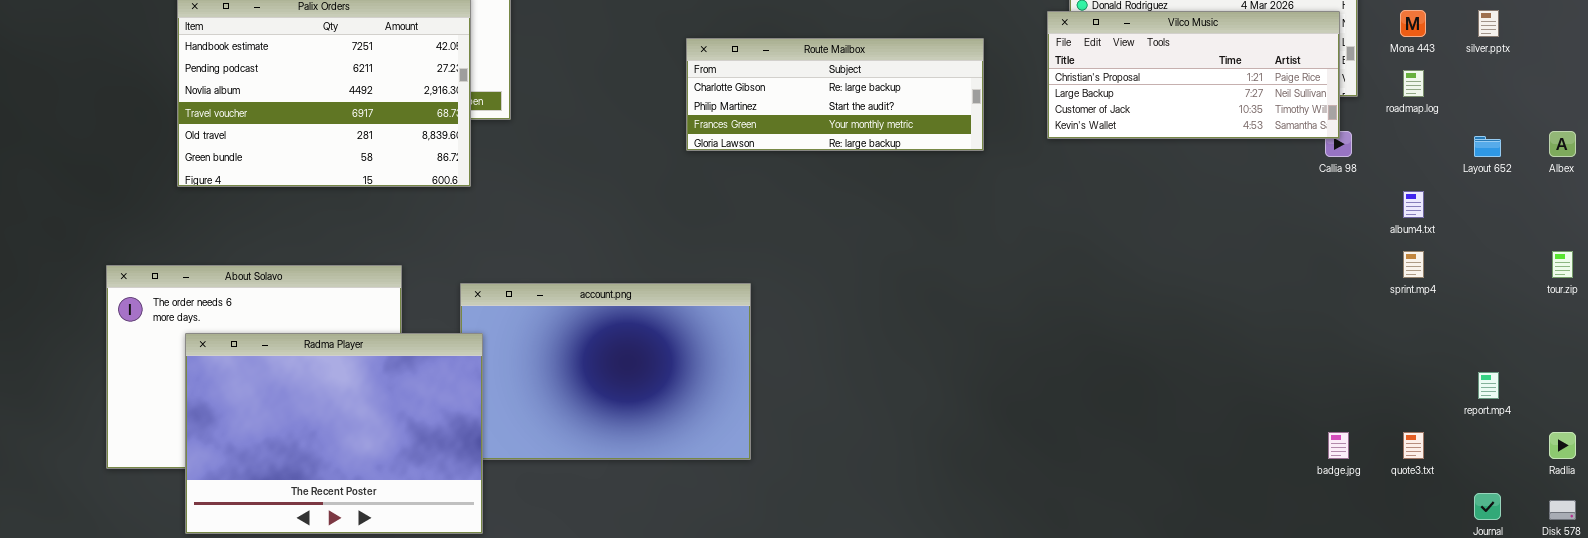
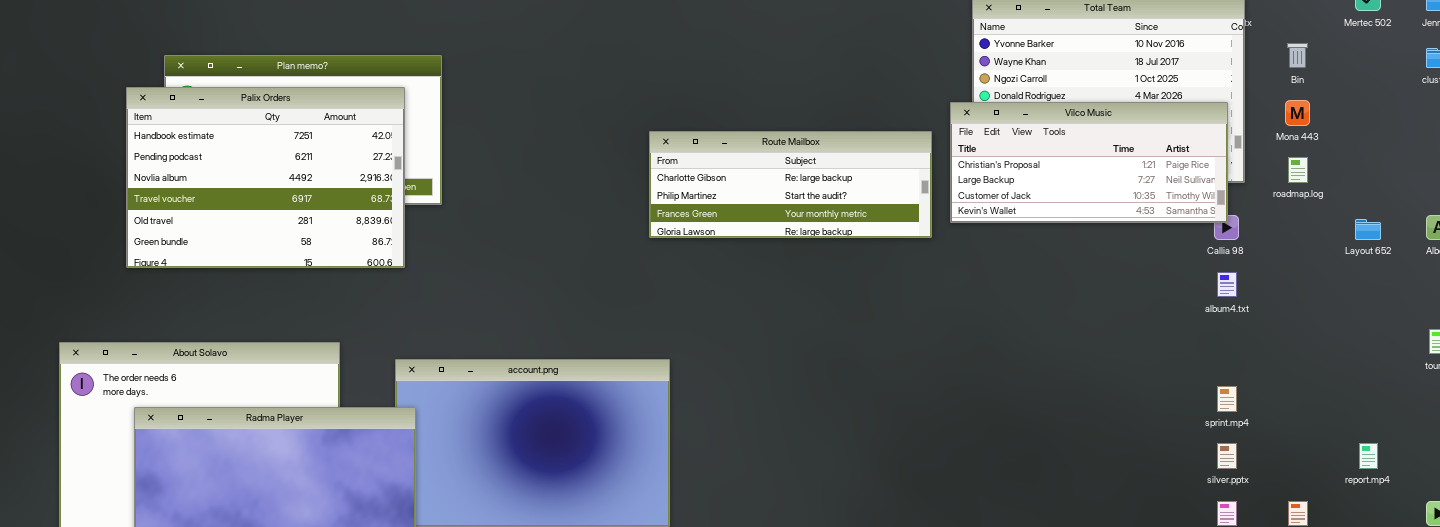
silver.pptx: [1478,10,1499,37] -> [1217,443,1237,469], moved
Route Mailbox: [686,38,984,151] -> [649,131,932,238], moved
album4.txt: [1403,191,1424,218] -> [1217,272,1237,297], moved
sprint.mp4: [1403,251,1424,278] -> [1217,386,1237,412], moved

